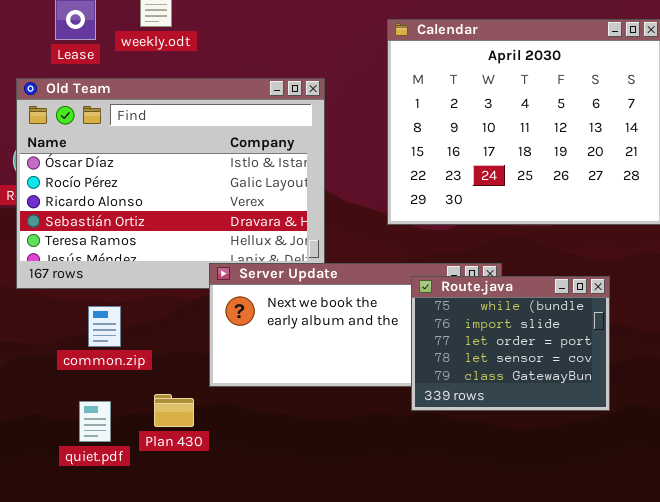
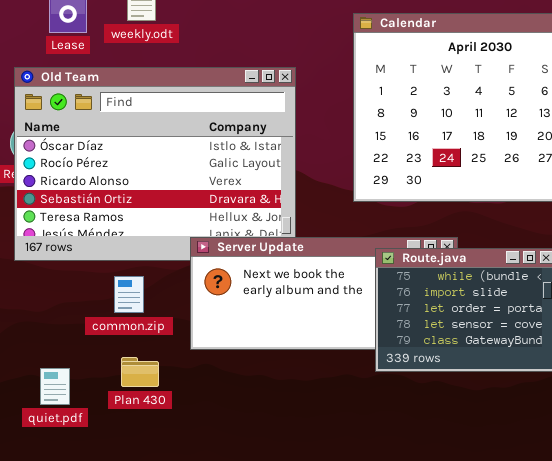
common.zip: [88,306,121,347] -> [114,276,144,313], moved
Plan 430: [154,394,194,427] -> [121,357,159,387], moved
quiet.pdf: [79,401,111,442] -> [40,368,70,405], moved

